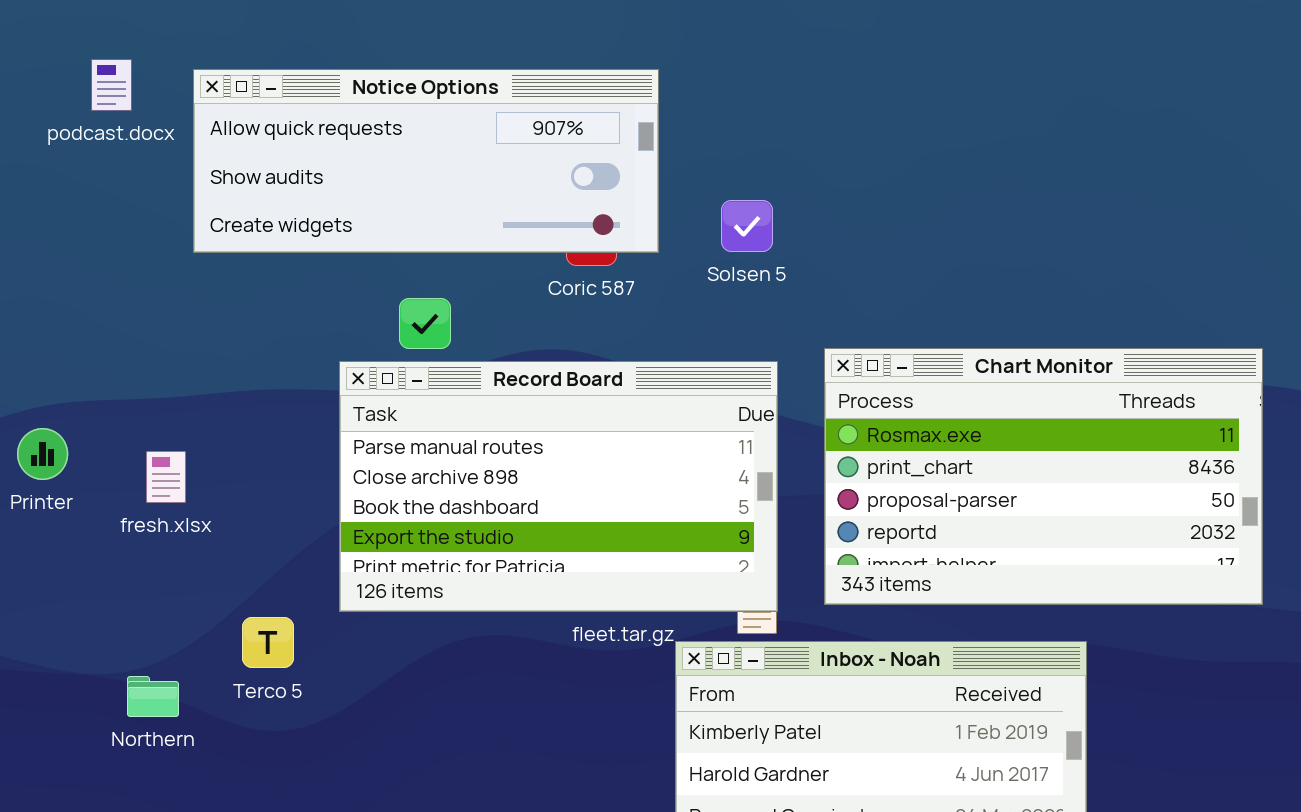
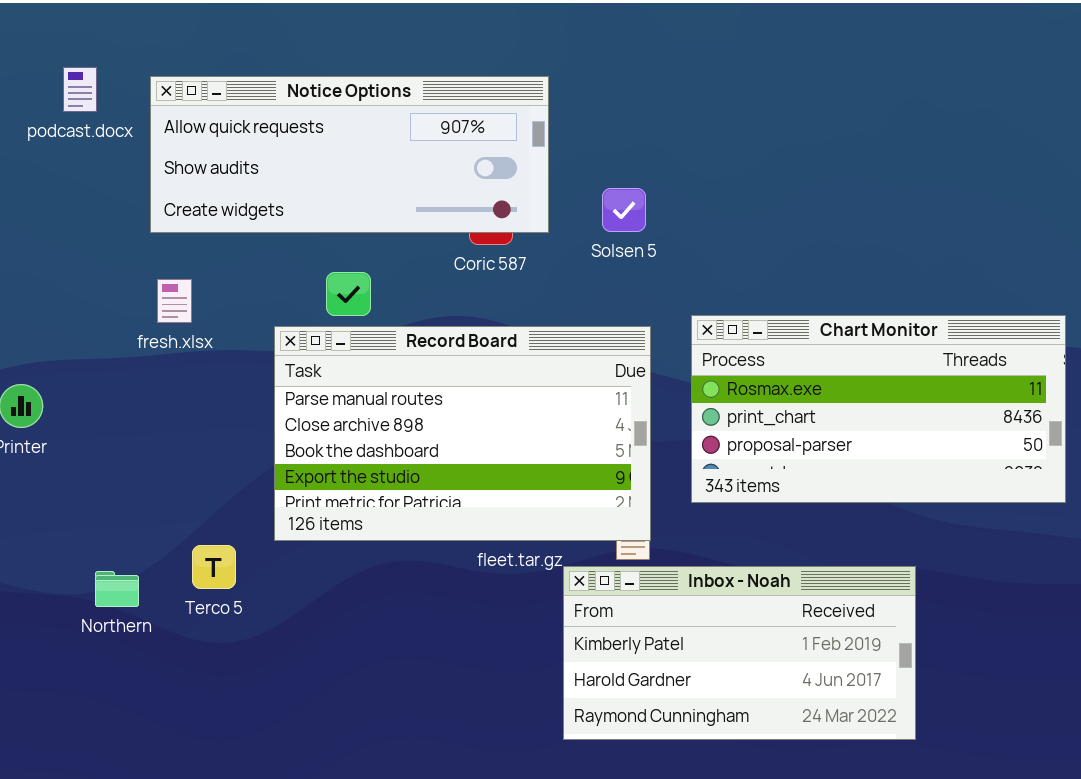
Chart Monitor: [824,348,1263,605] -> [691,315,1066,503], resized
fresh.xlsx: [146,451,186,503] -> [157,279,192,323], moved
Northern: [127,676,179,717] -> [95,571,139,607], moved

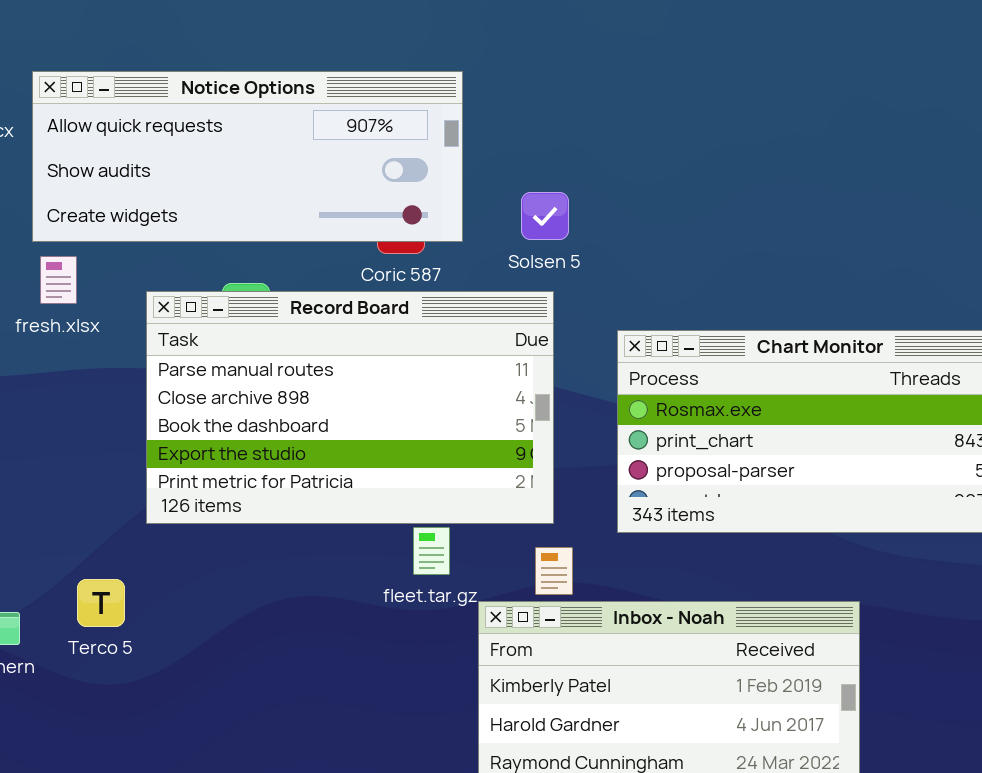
fresh.xlsx: [157,279,192,323] -> [40,256,77,304], moved
Record Board: [274,326,651,541] -> [146,291,554,524], moved

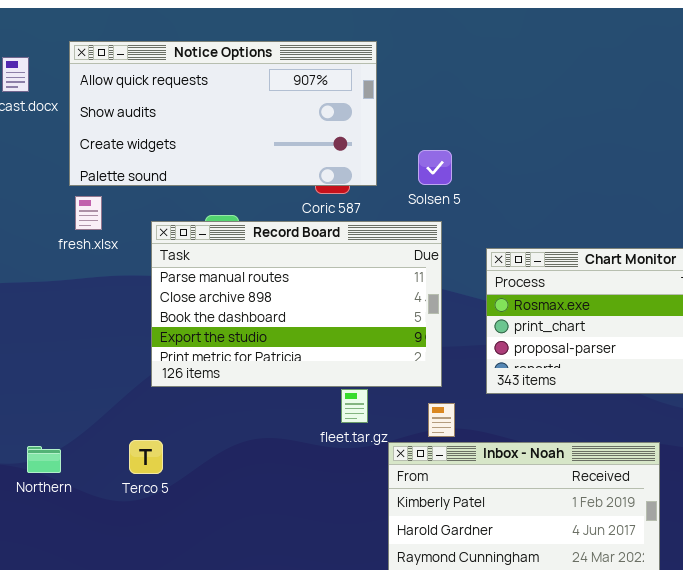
Notice Options: [32,71,463,242] -> [69,41,377,186], resized
Terco 5: [77,579,125,627] -> [129,440,163,474], moved

